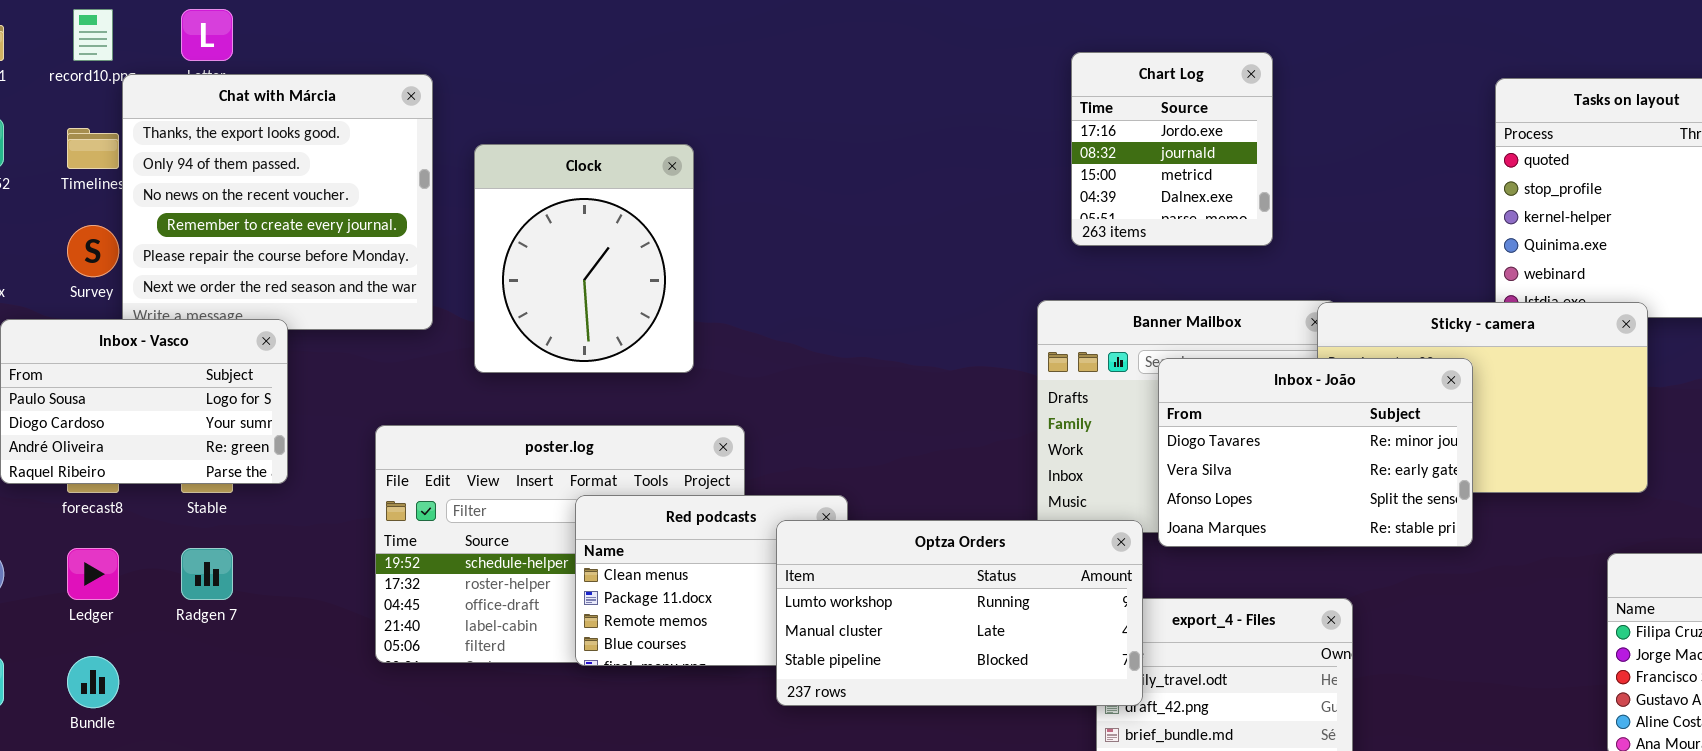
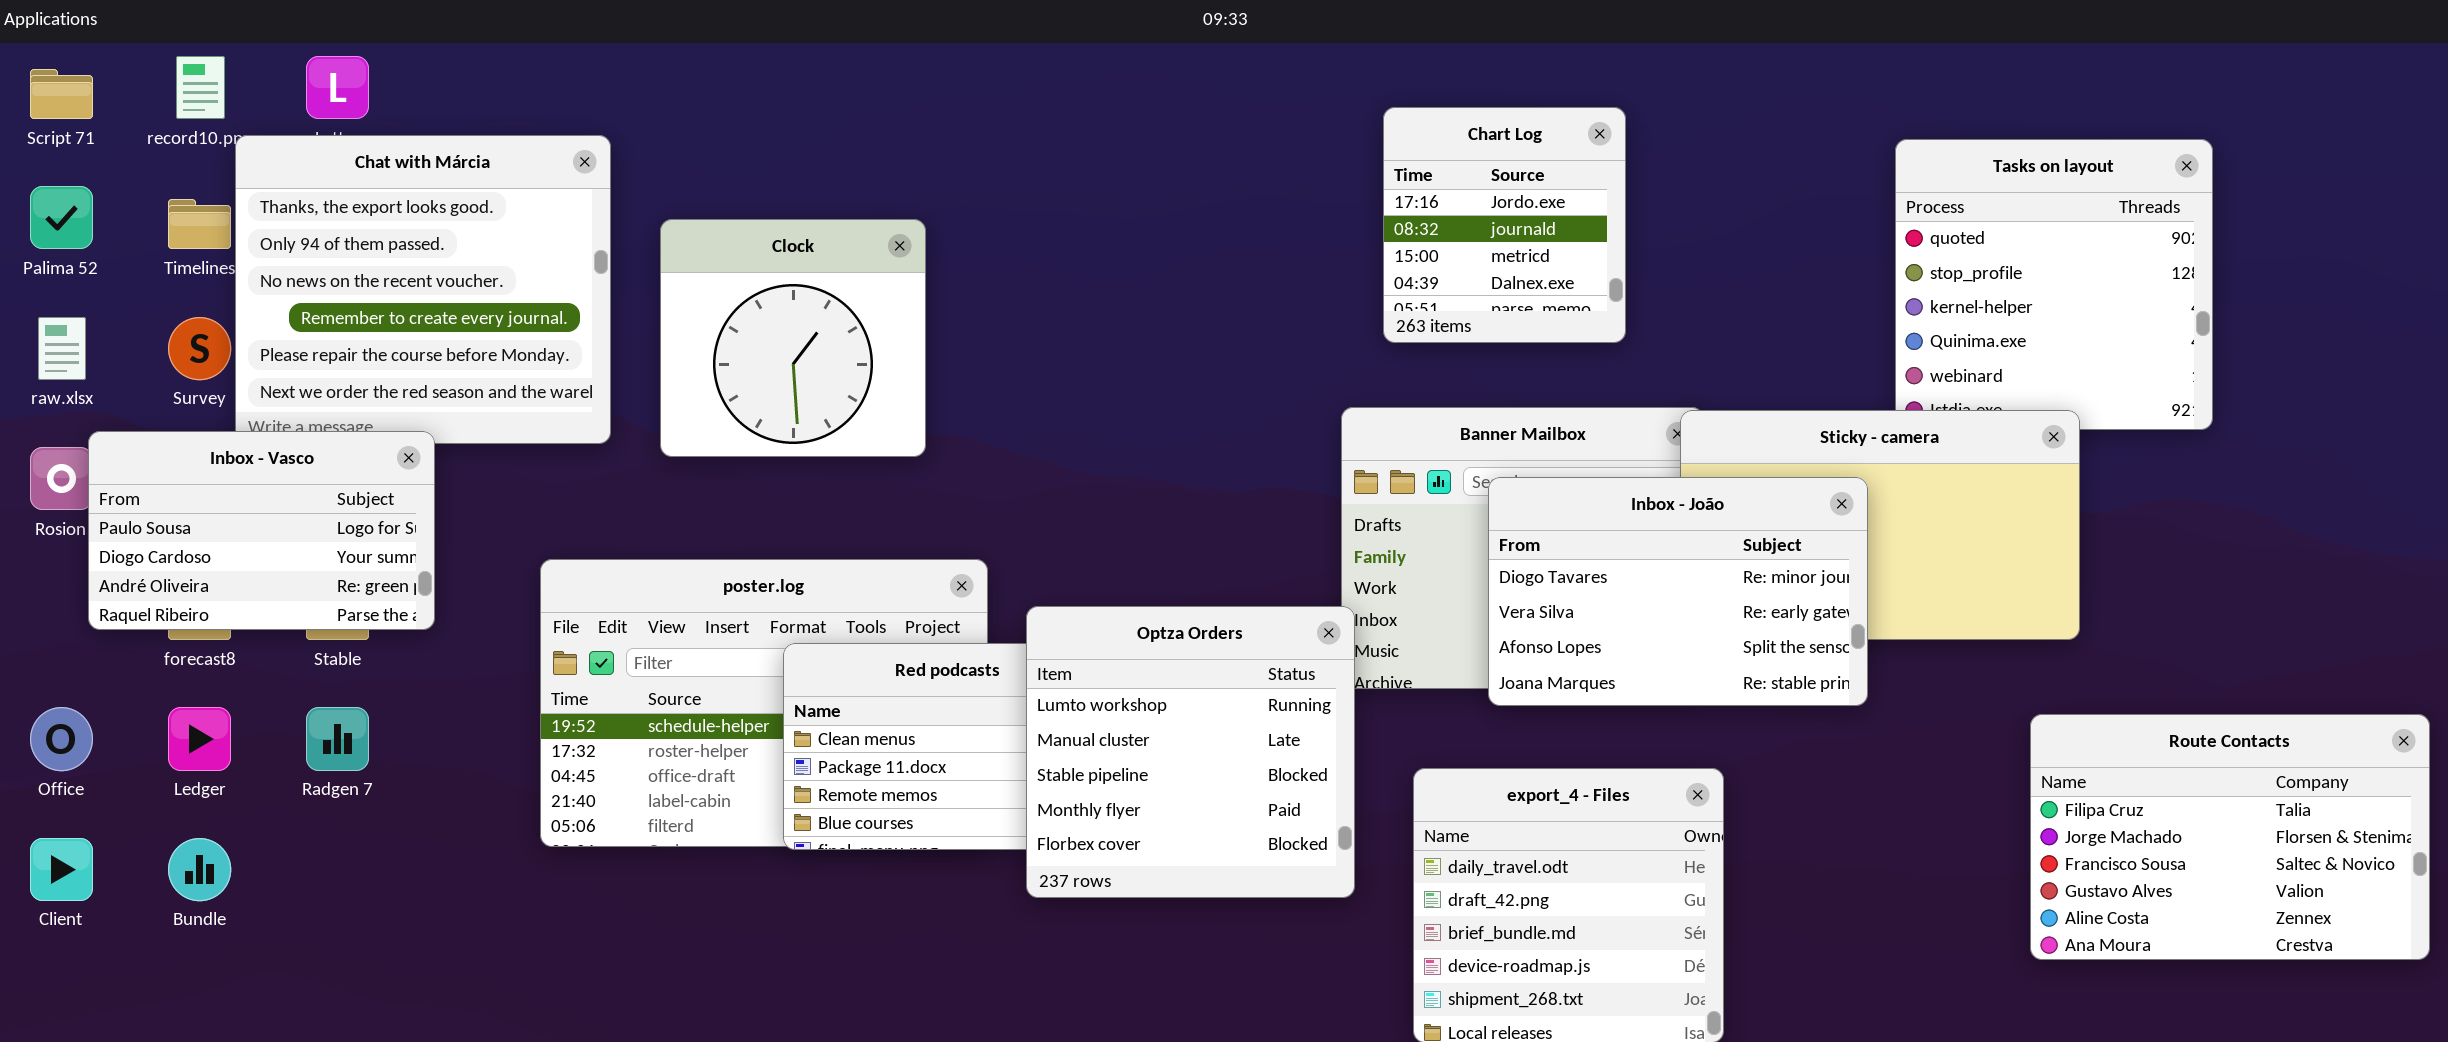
Clock: [474,144,694,373] -> [660,219,926,457], resized
Optza Orders: [776,520,1143,706] -> [1026,606,1355,898], resized

